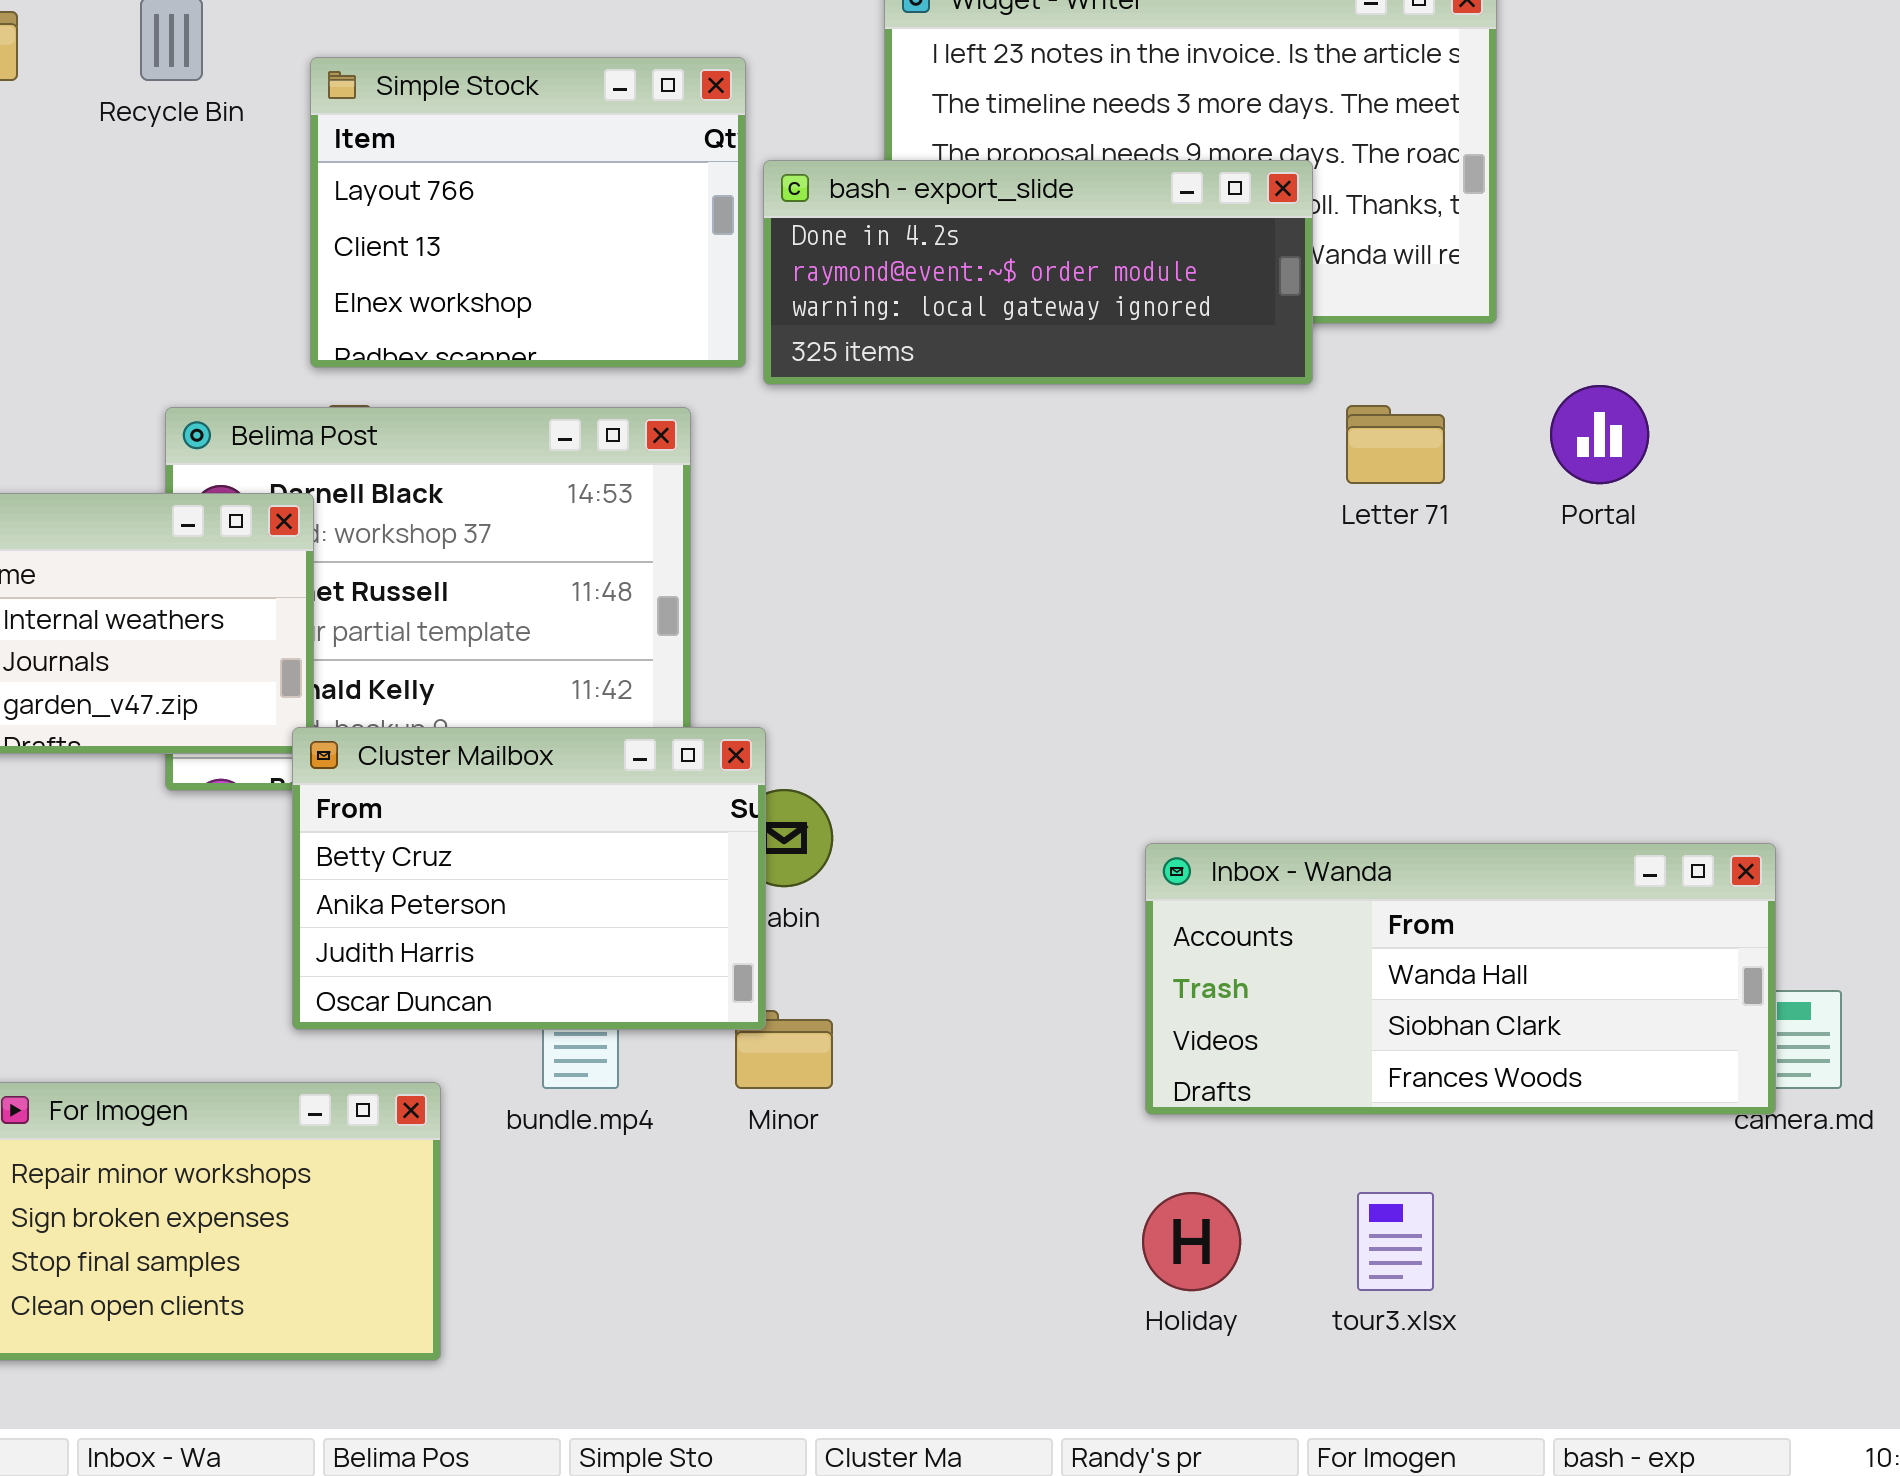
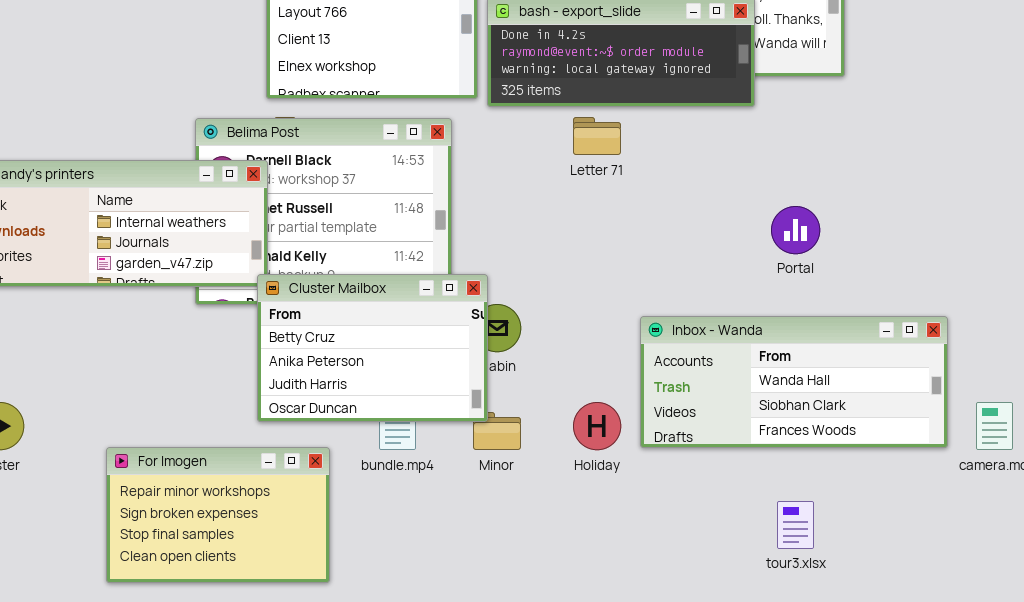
Portal: [1550,385,1649,484] -> [771,206,820,254], moved
Letter 71: [1346,405,1445,484] -> [573,117,621,155], moved
Inbox - Wanda: [1145,843,1776,1115] -> [640,316,948,448], moved
Holiday: [1142,1192,1241,1291] -> [573,402,621,450], moved

